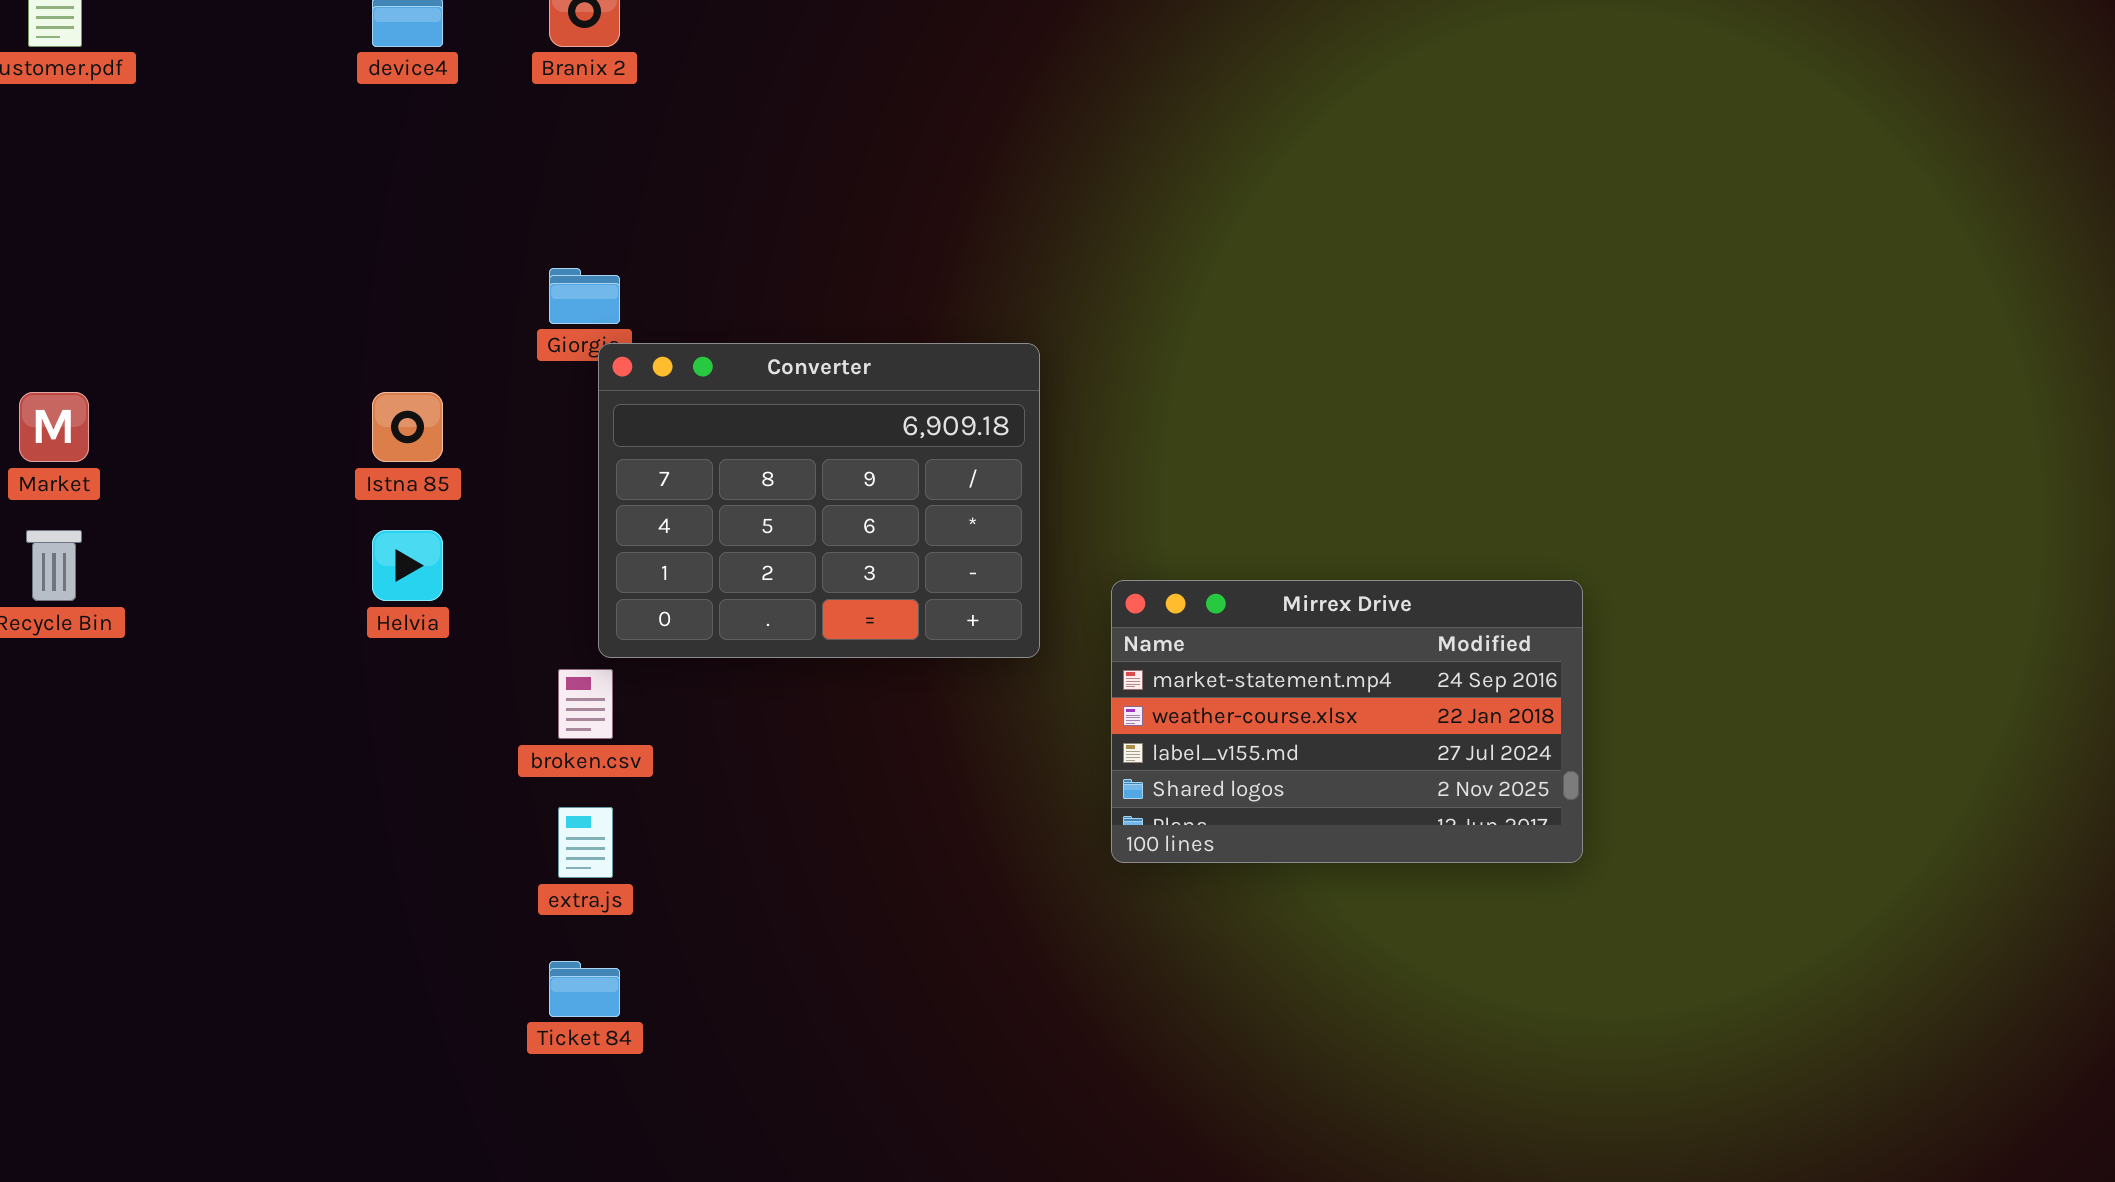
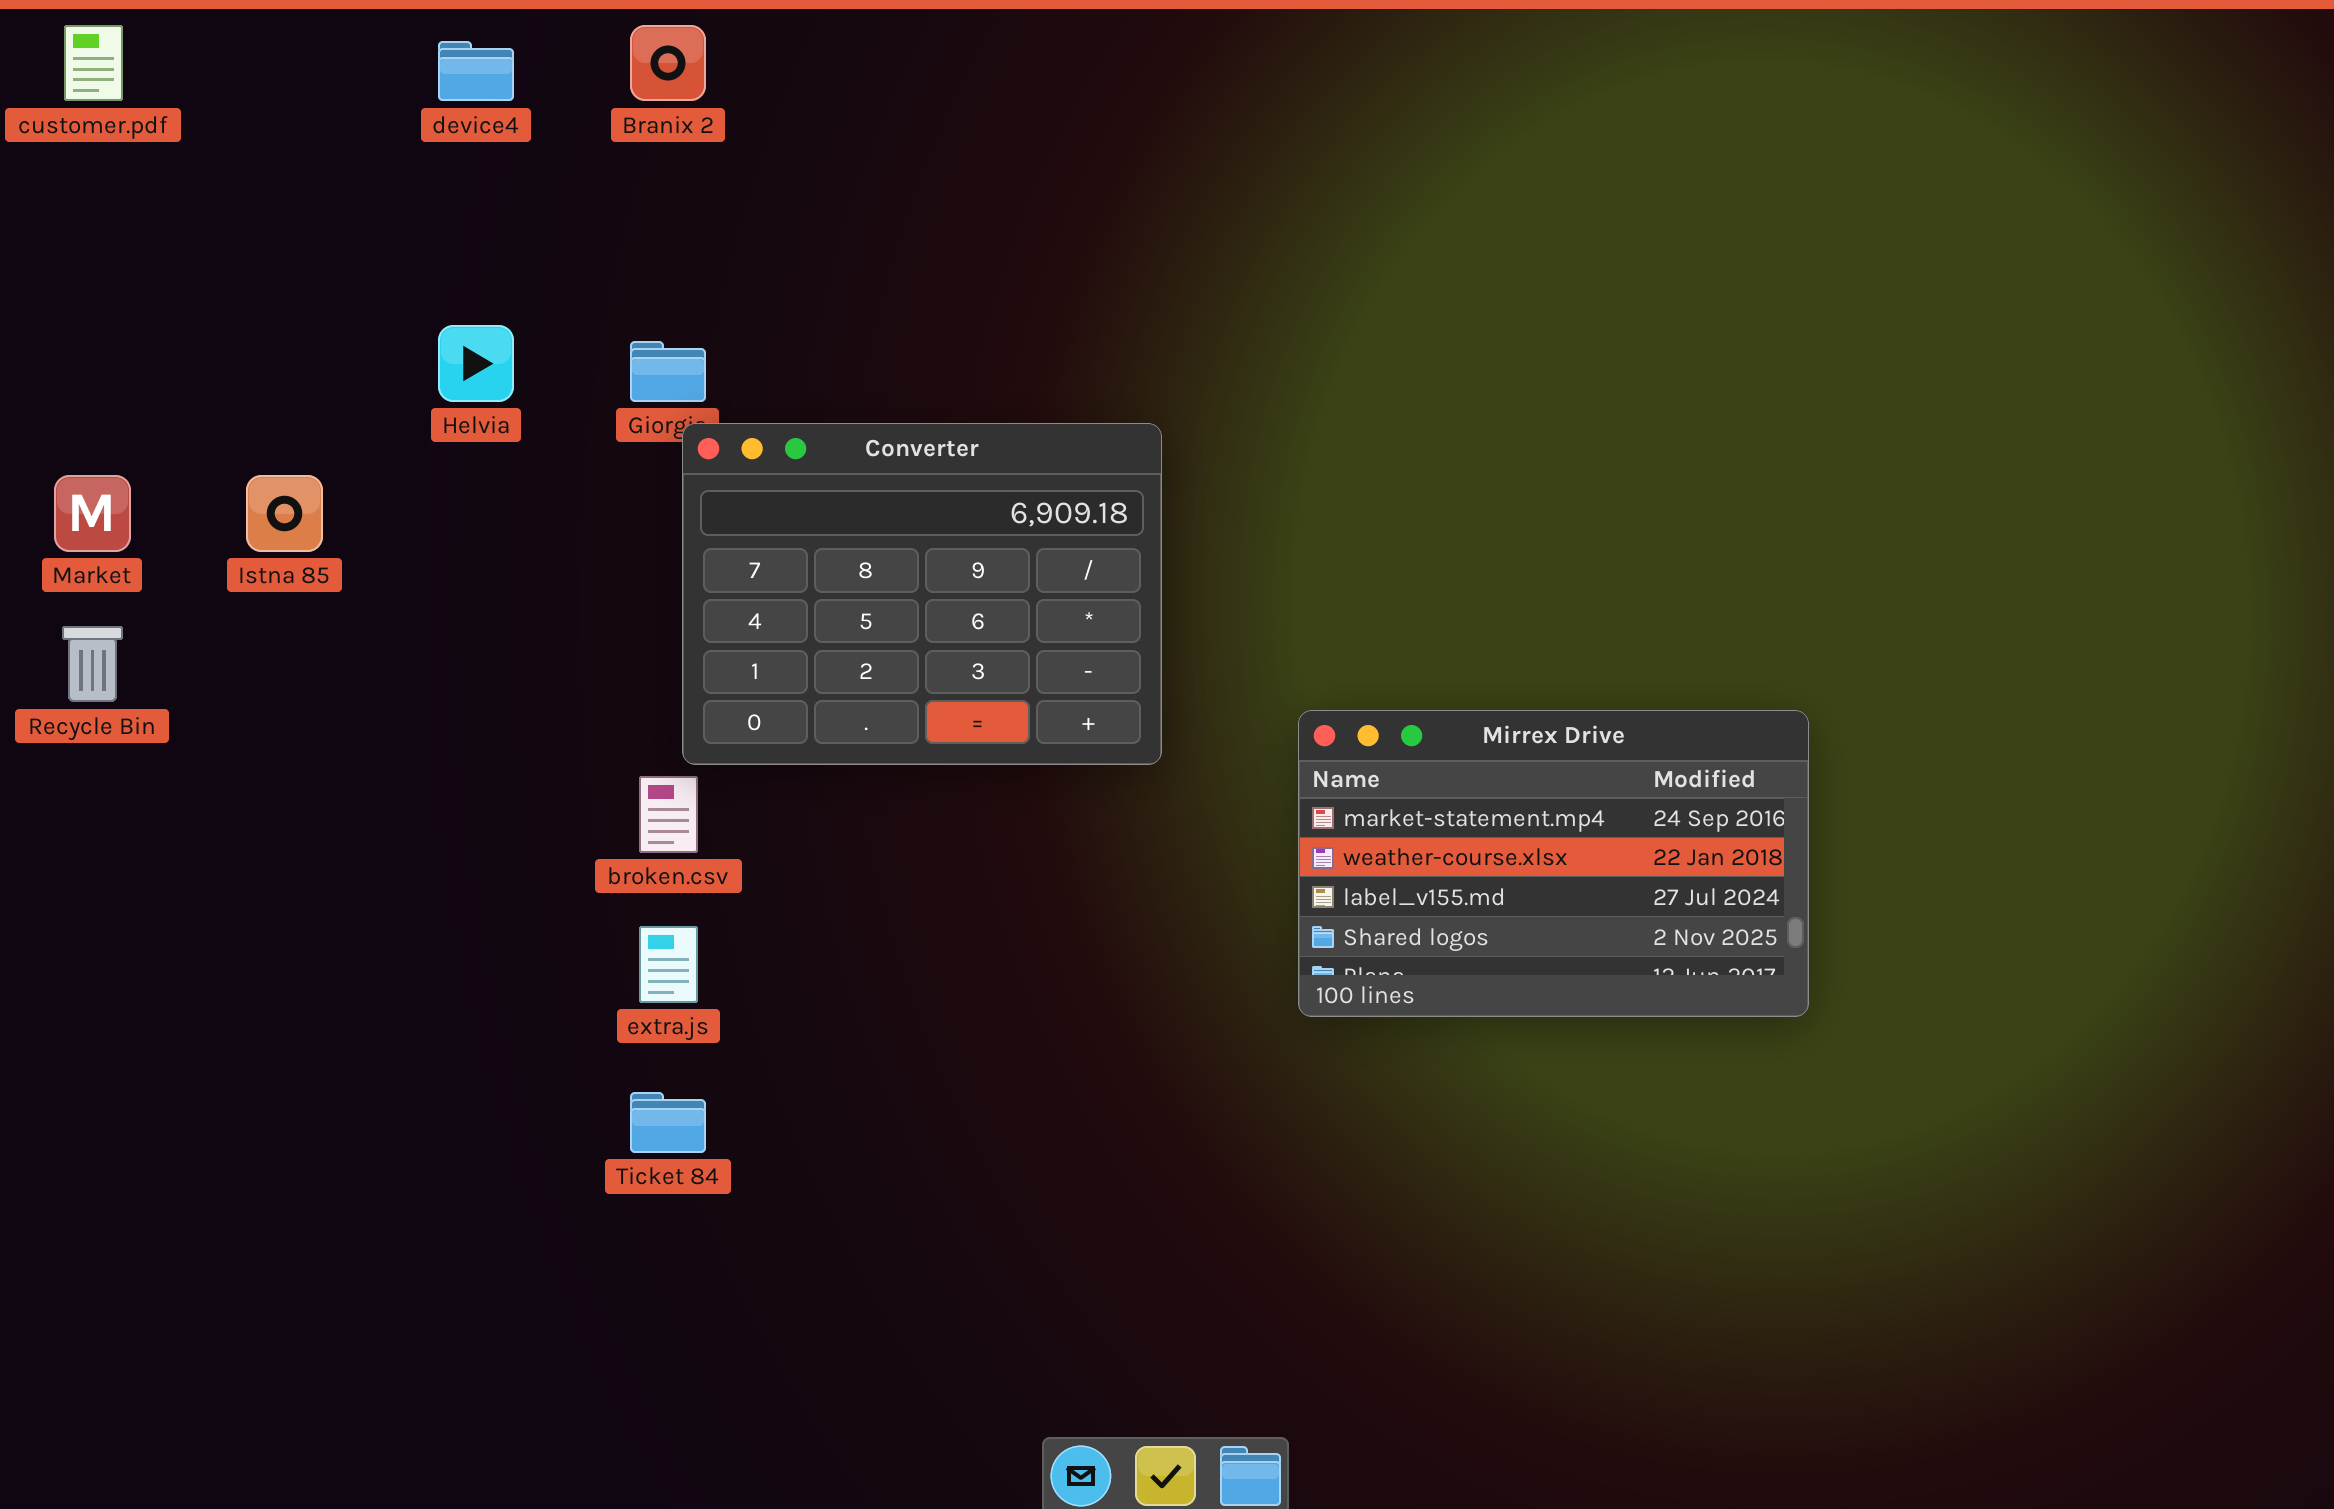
Istna 85: [372,392,443,462] -> [246,475,323,552], moved
Helvia: [372,530,443,601] -> [438,325,514,402], moved
Mirrex Drive: [1111,580,1583,863] -> [1298,710,1809,1017], moved

